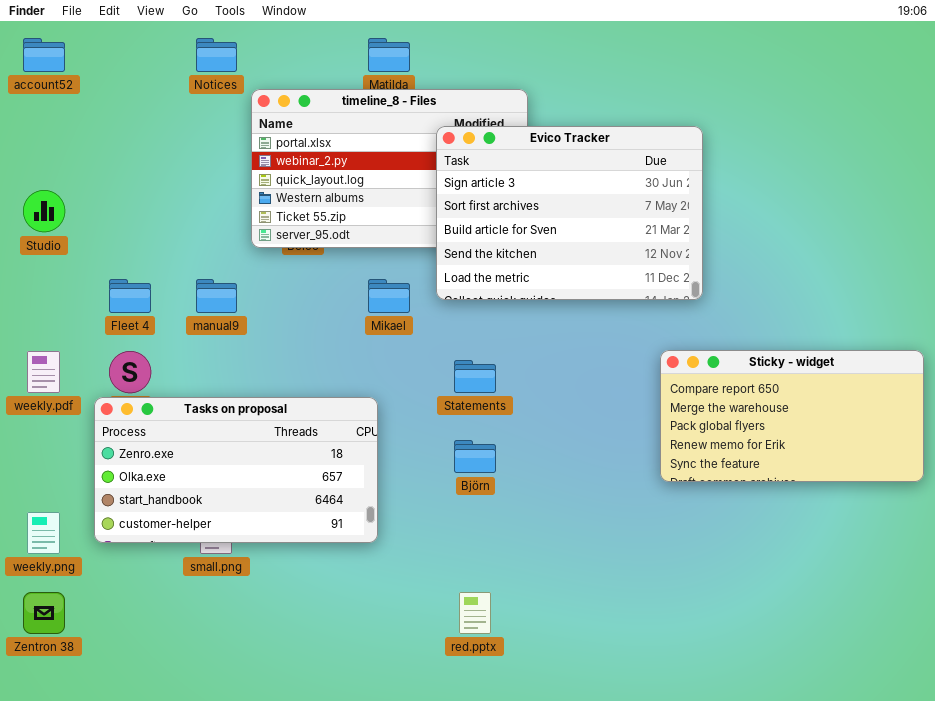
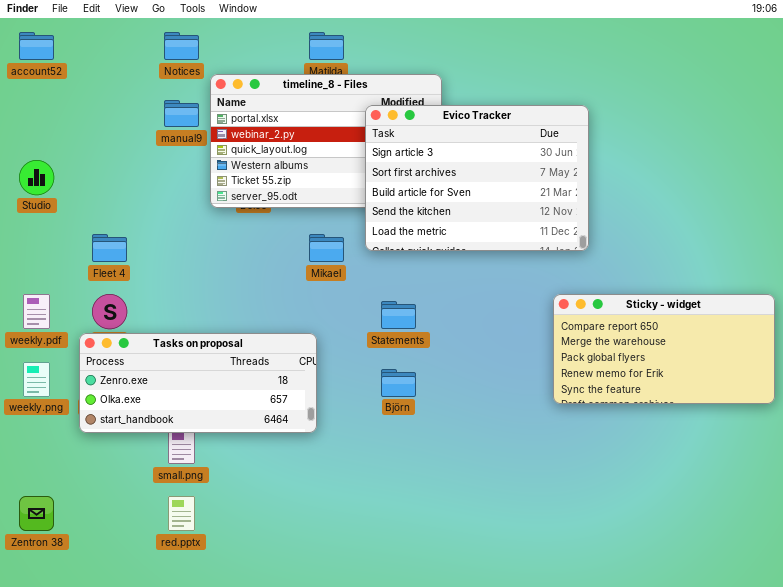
manual9: [196,279,237,313] -> [164,100,199,127], moved
Tasks on proposal: [94,397,378,543] -> [79,333,317,433], resized
weekly.png: [27,512,60,554] -> [23,362,50,397], moved
red.pptx: [459,592,491,634] -> [168,496,195,531], moved

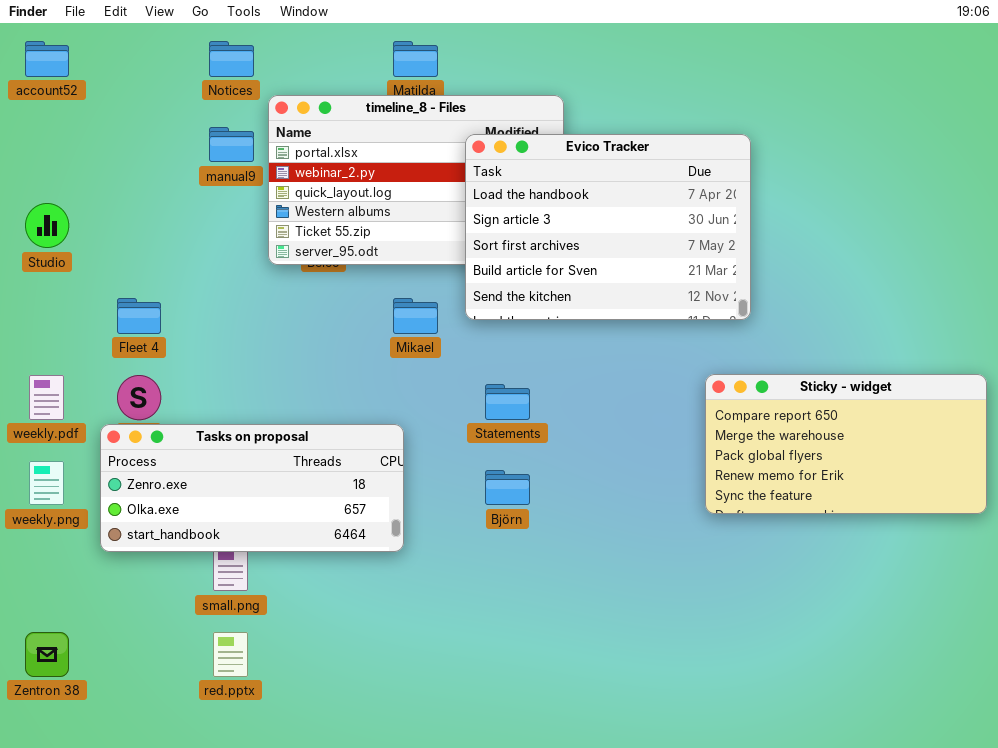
Evico Tracker: [365,105,589,251] -> [465,134,751,320], scrolled up 1 row

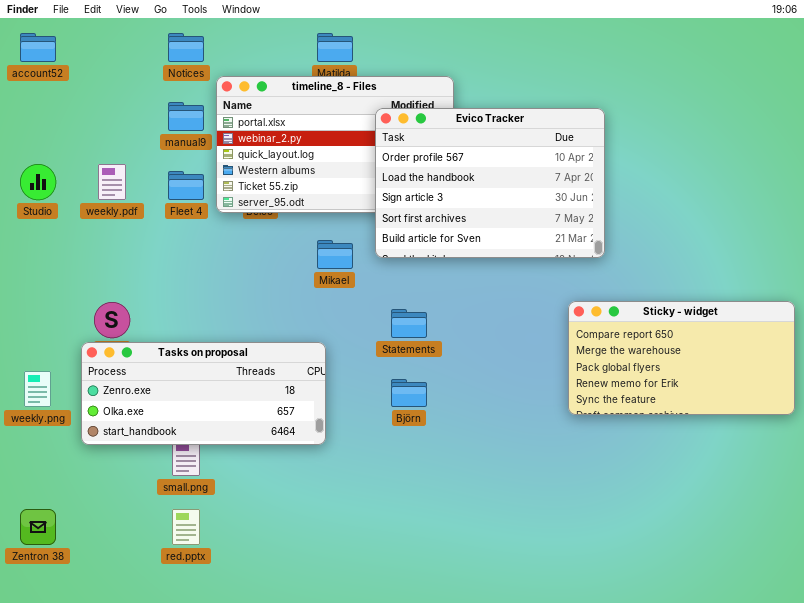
Evico Tracker: [465,134,751,320] -> [375,108,605,258], scrolled up 1 row
Fleet 4: [117,298,161,334] -> [168,171,204,200], moved
weekly.pdf: [29,375,64,420] -> [98,164,126,200], moved

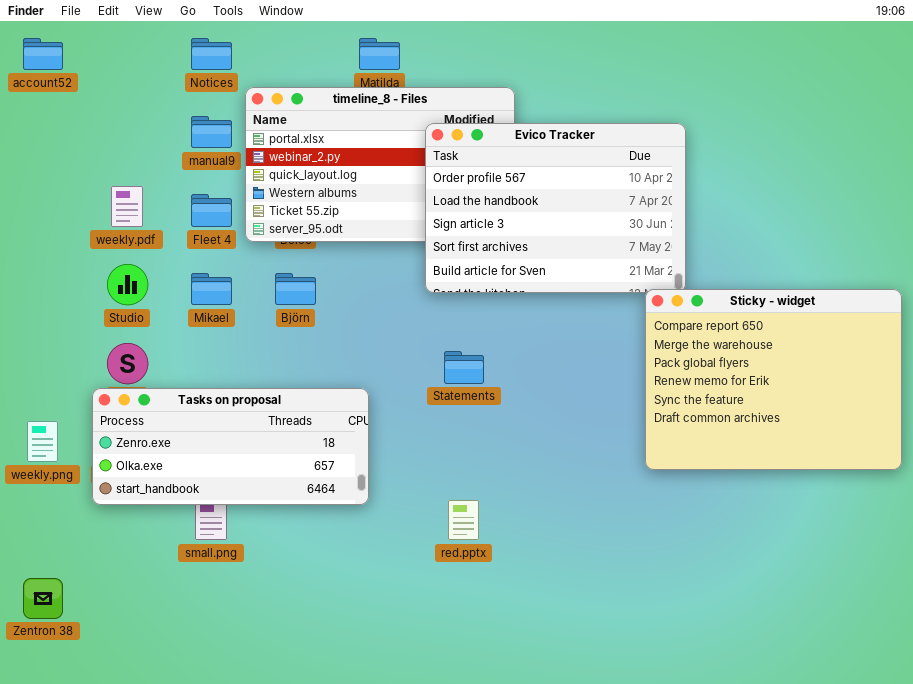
Studio: [20,164,56,200] -> [107,264,148,305], moved
Mikael: [317,240,353,269] -> [191,273,232,305], moved
Sticky - widget: [568,301,795,415] -> [645,289,902,470], resized
Björn: [391,379,427,407] -> [275,273,316,305], moved
red.pptx: [172,509,200,545] -> [448,500,479,540], moved

